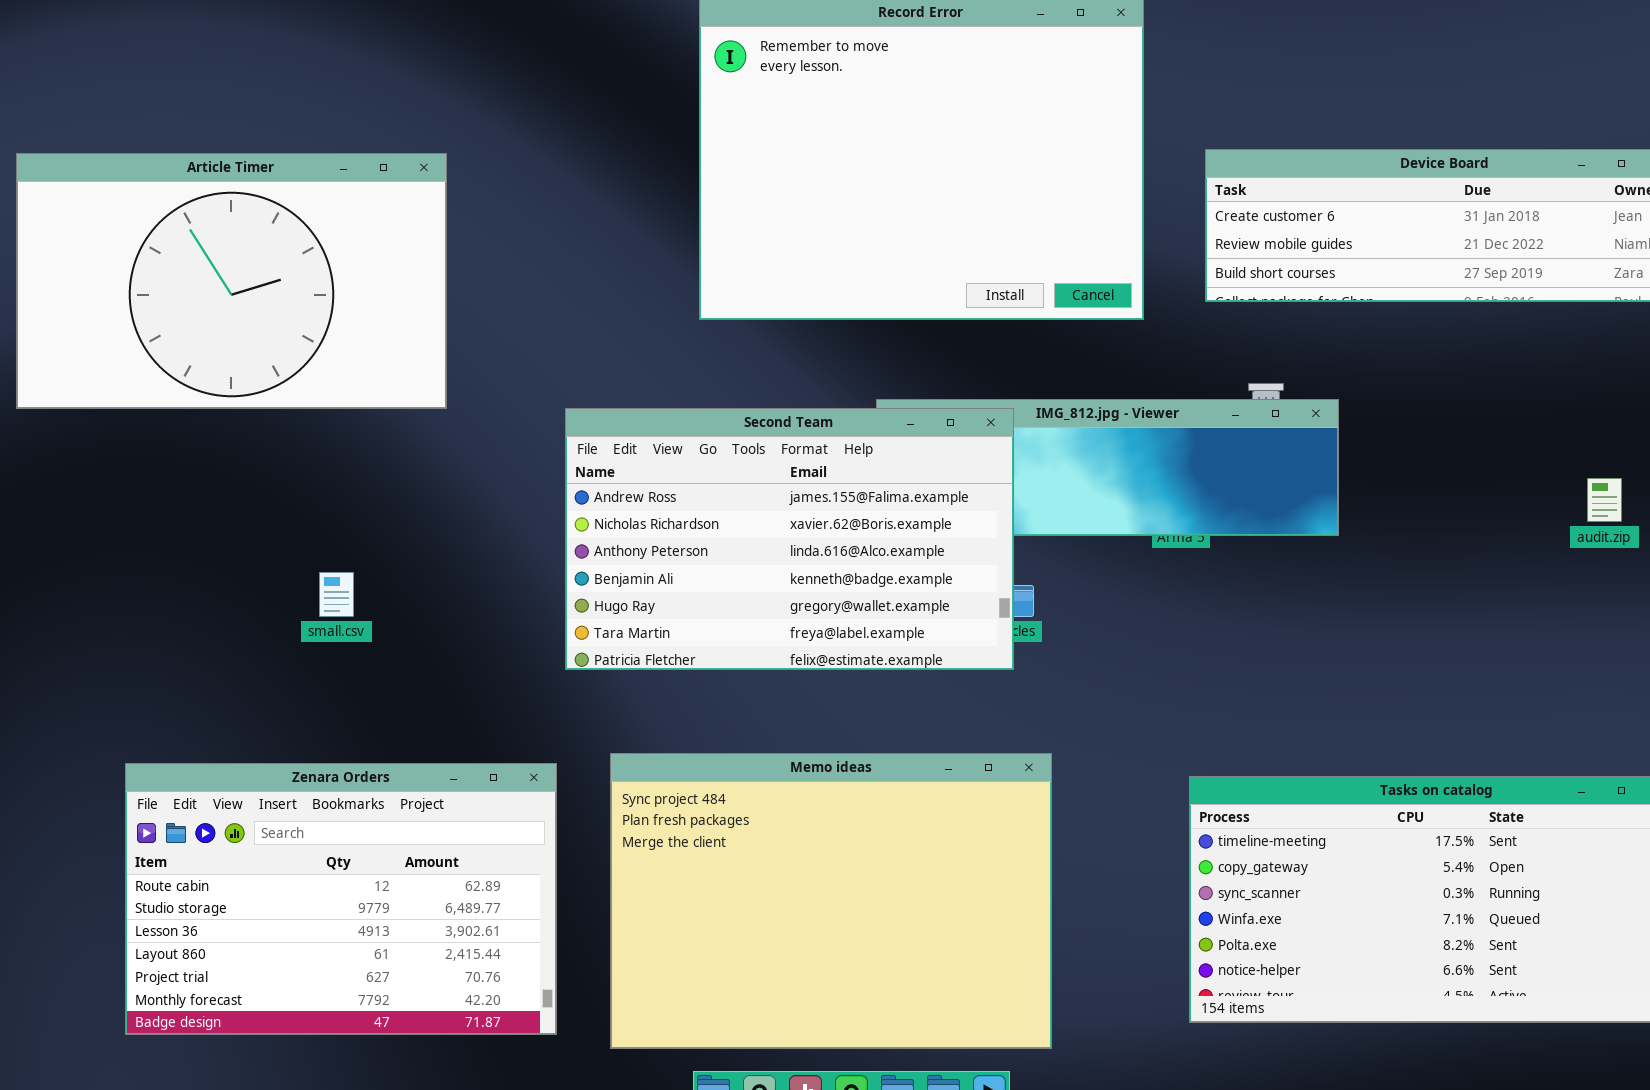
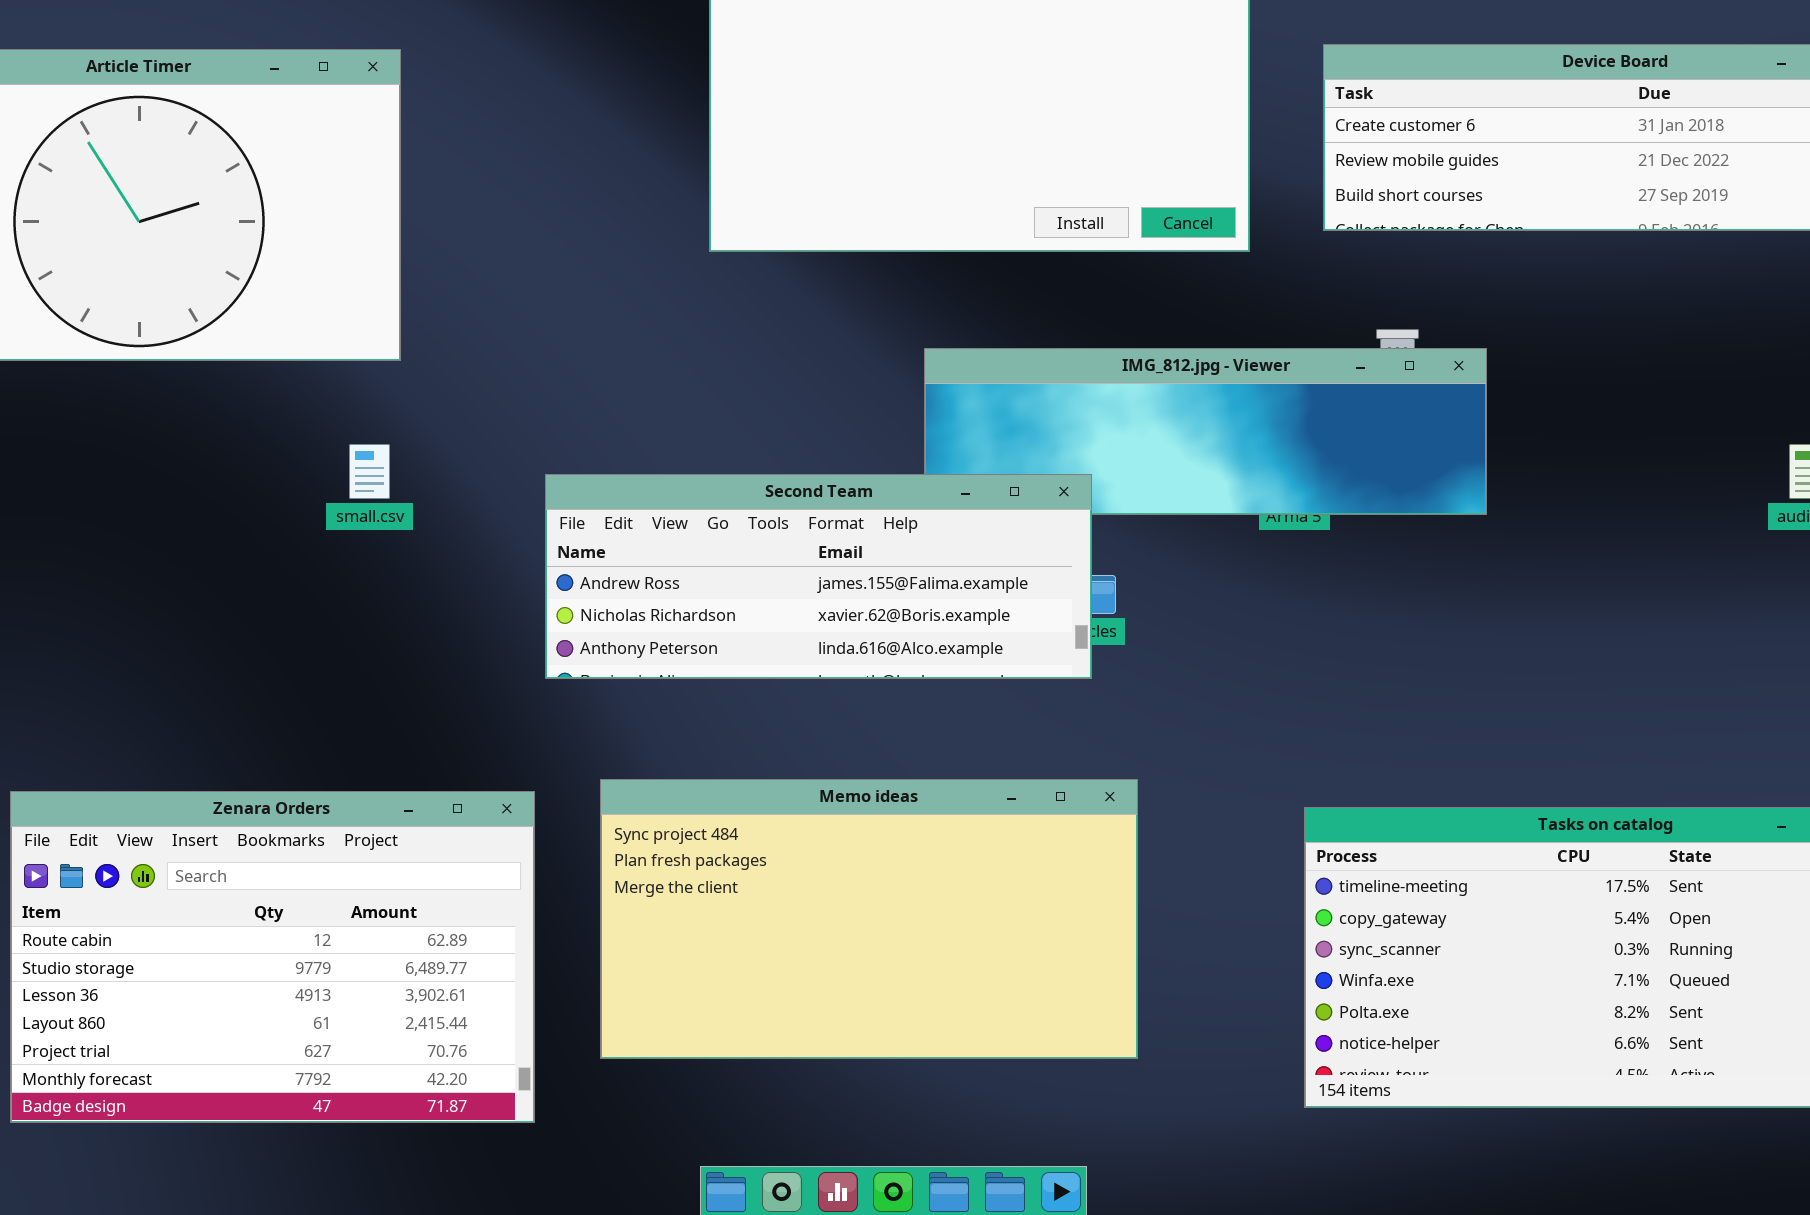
Second Team: [565,408,1014,670] -> [545,474,1092,679], resized
small.csv: [319,572,354,617] -> [349,444,390,499], moved
Memo ideas: [610,753,1052,1049] -> [600,779,1138,1059], resized

